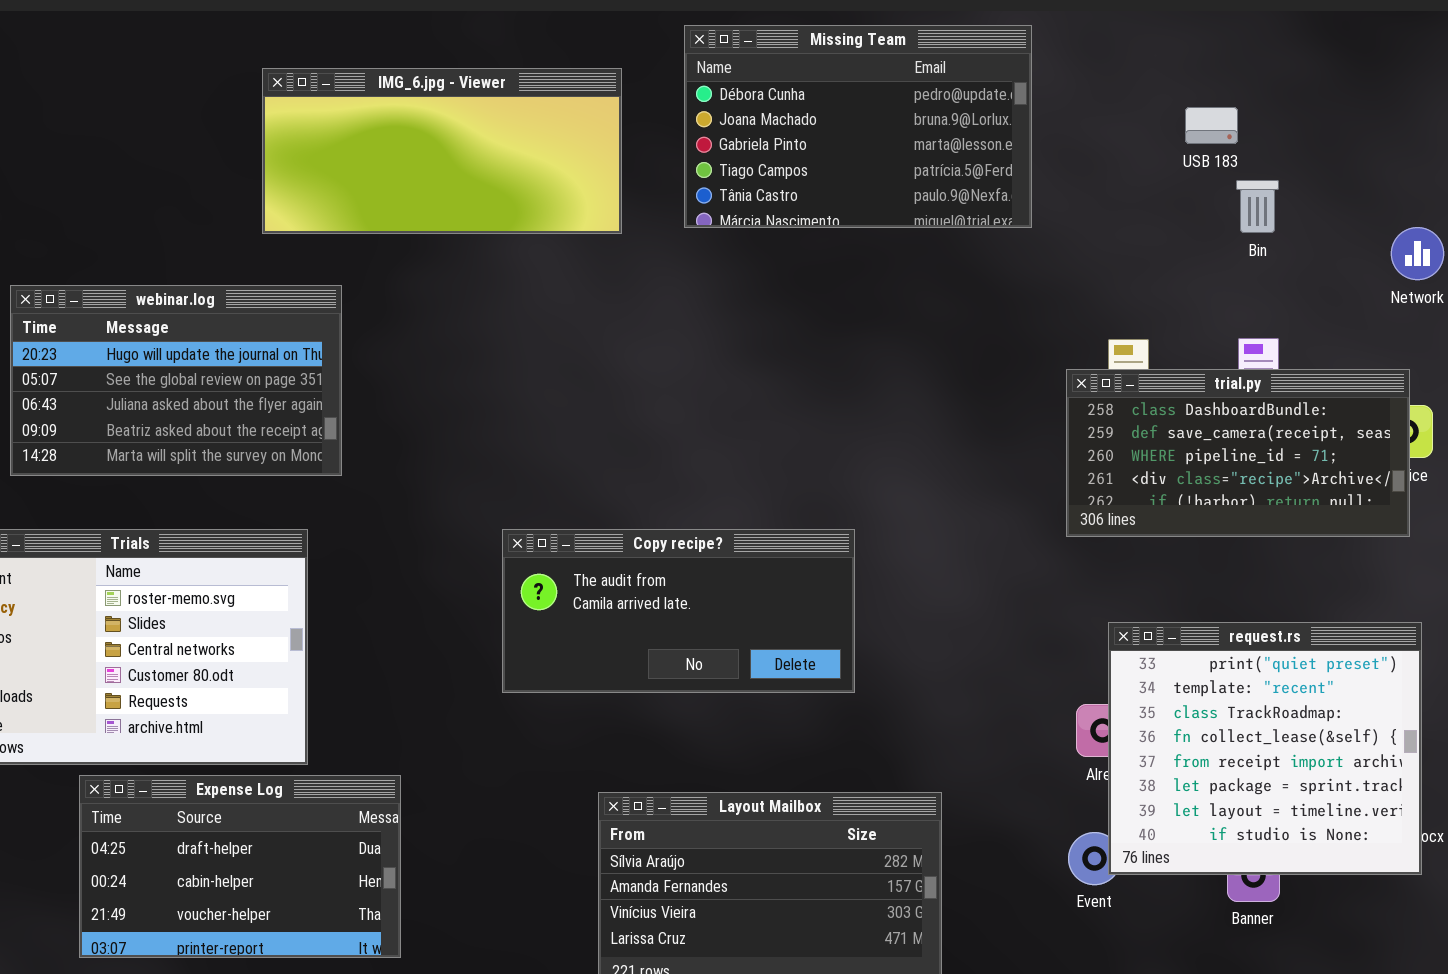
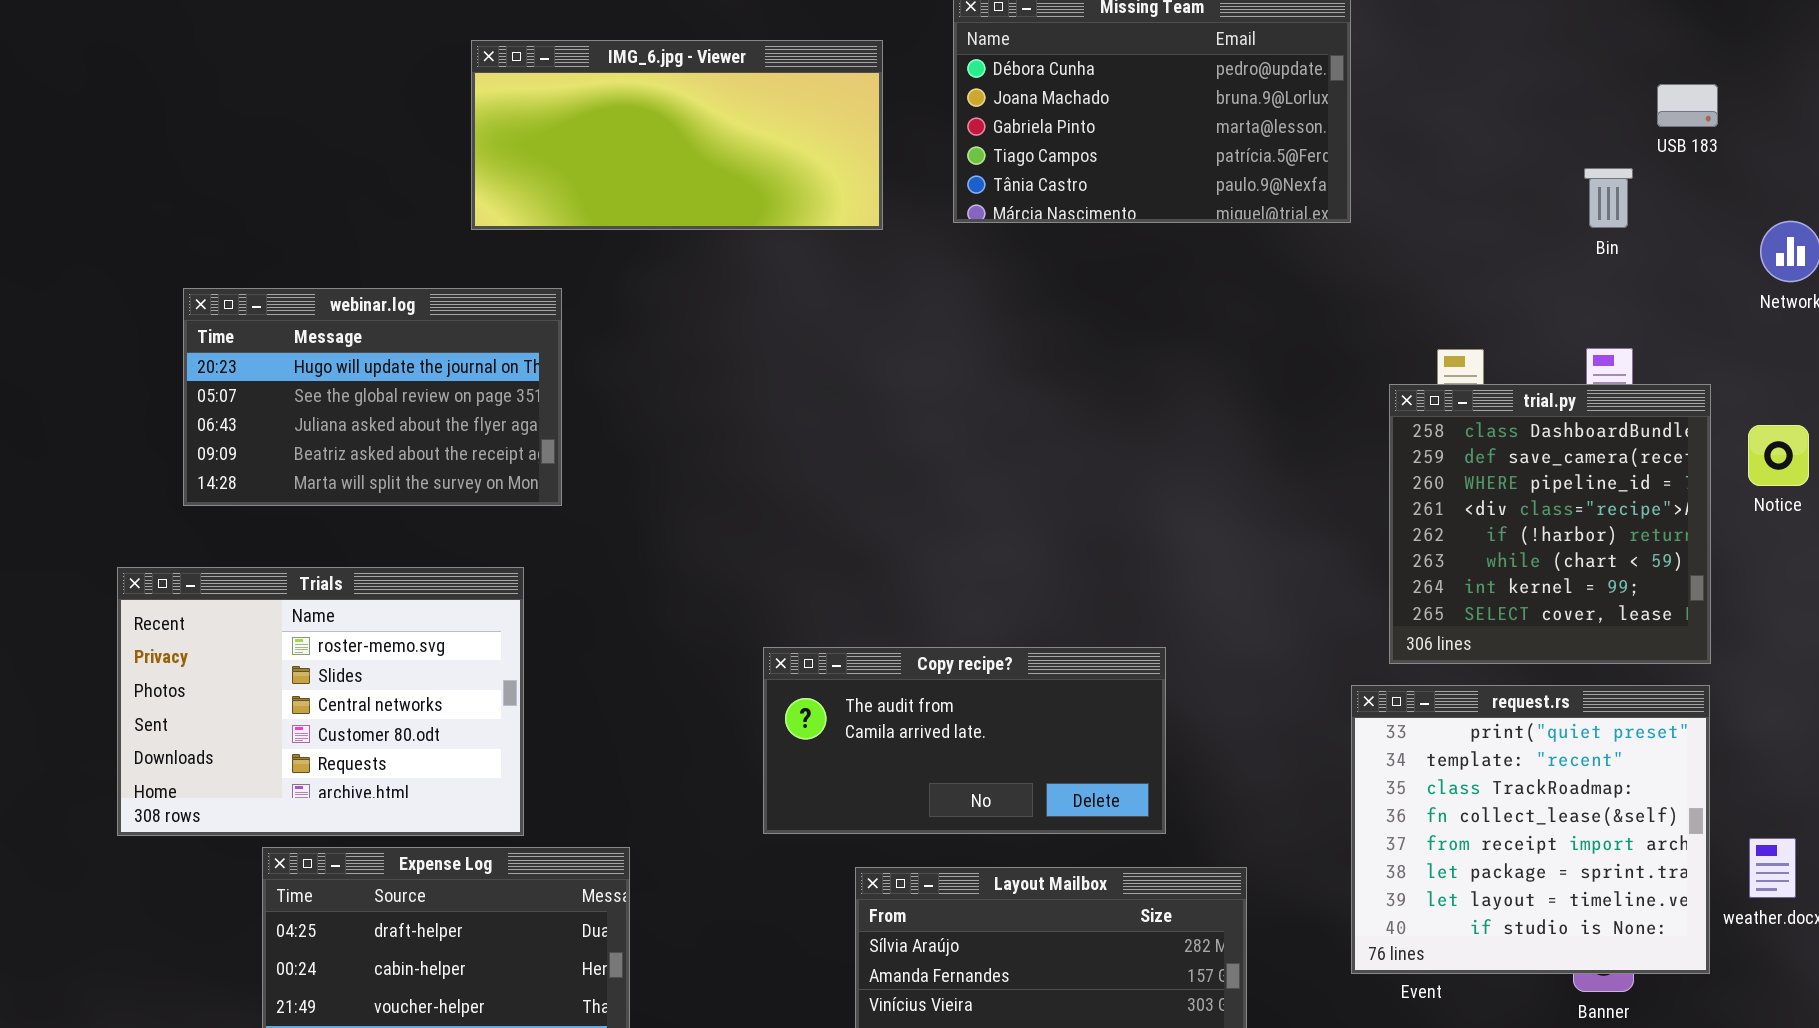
USB 183: [1185,107,1238,144] -> [1657,84,1718,127], moved
trial.py: [1066,369,1410,537] -> [1389,384,1711,664], resized
Copy recipe?: [502,529,855,693] -> [763,647,1166,834], moved
request.rs: [1108,622,1422,875] -> [1351,685,1710,974], moved

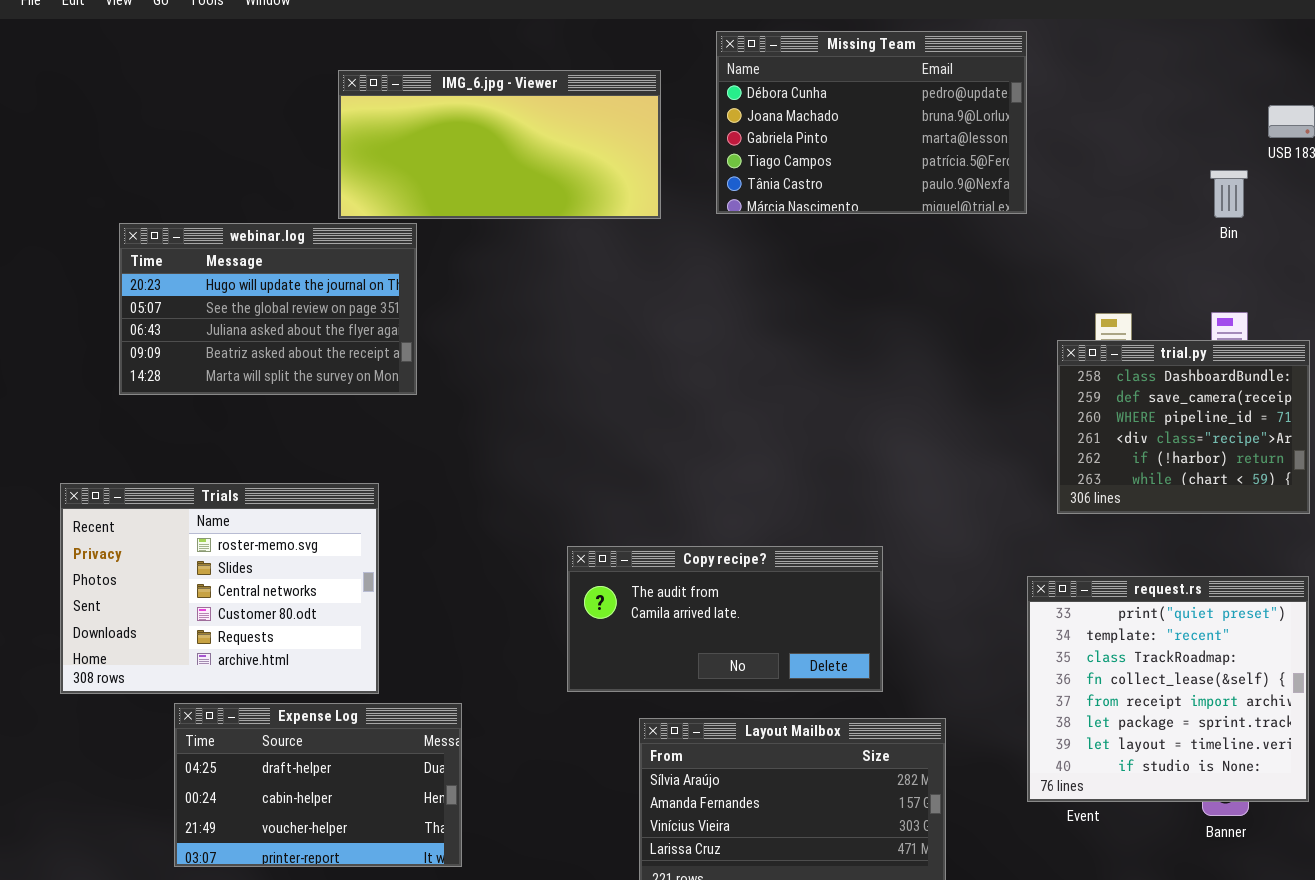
webinar.log: [183,288,562,506] -> [119,223,417,395], moved
trial.py: [1389,384,1711,664] -> [1057,340,1310,514], resized

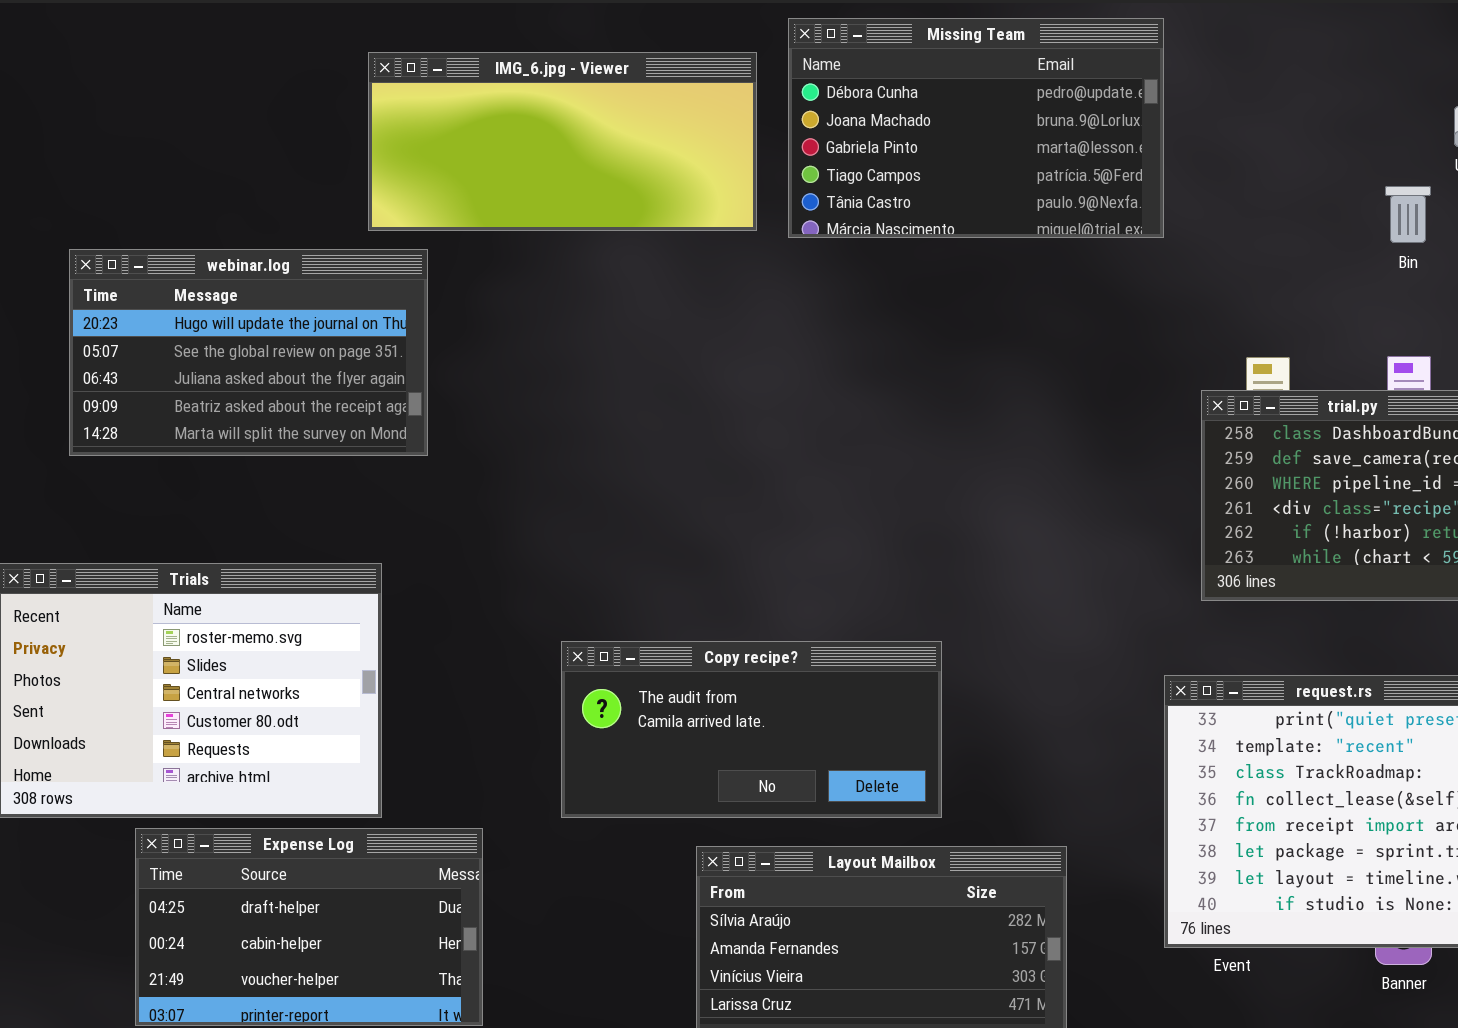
IMG_6.jpg - Viewer: [338,70,661,219] -> [368,52,757,231], moved
Copy recipe?: [567,546,883,692] -> [561,641,942,818], moved

